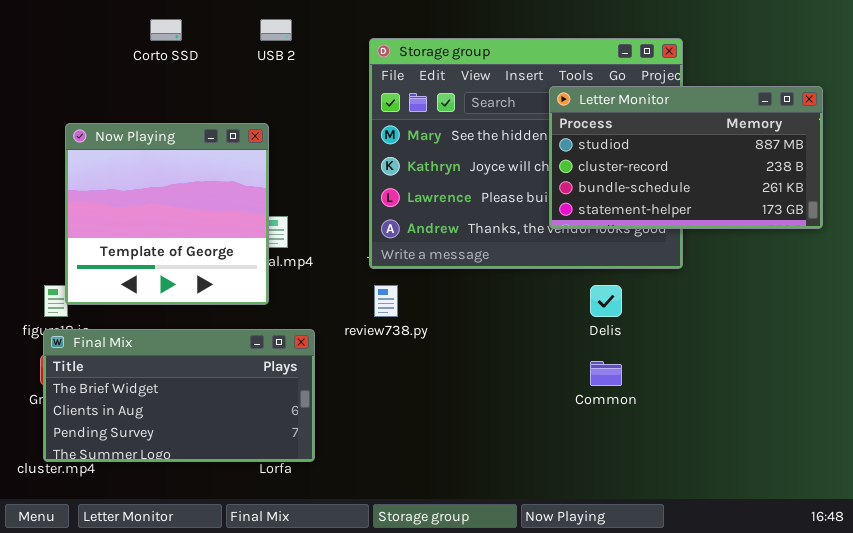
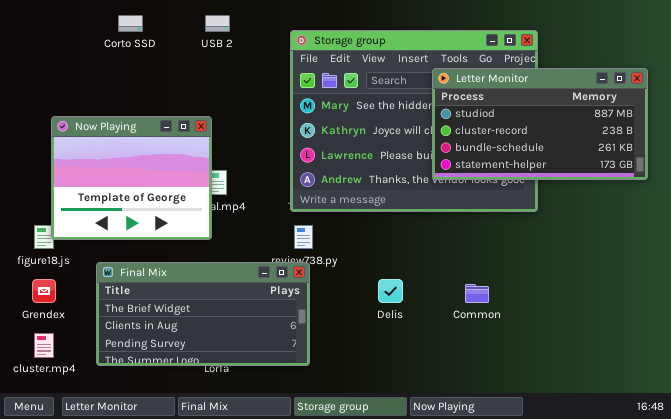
Now Playing: [65,123,269,305] -> [51,116,212,240], resized
Delis: [590,285,622,317] -> [378,279,403,303], moved
Final Mix: [43,329,315,462] -> [96,262,310,366], moved

